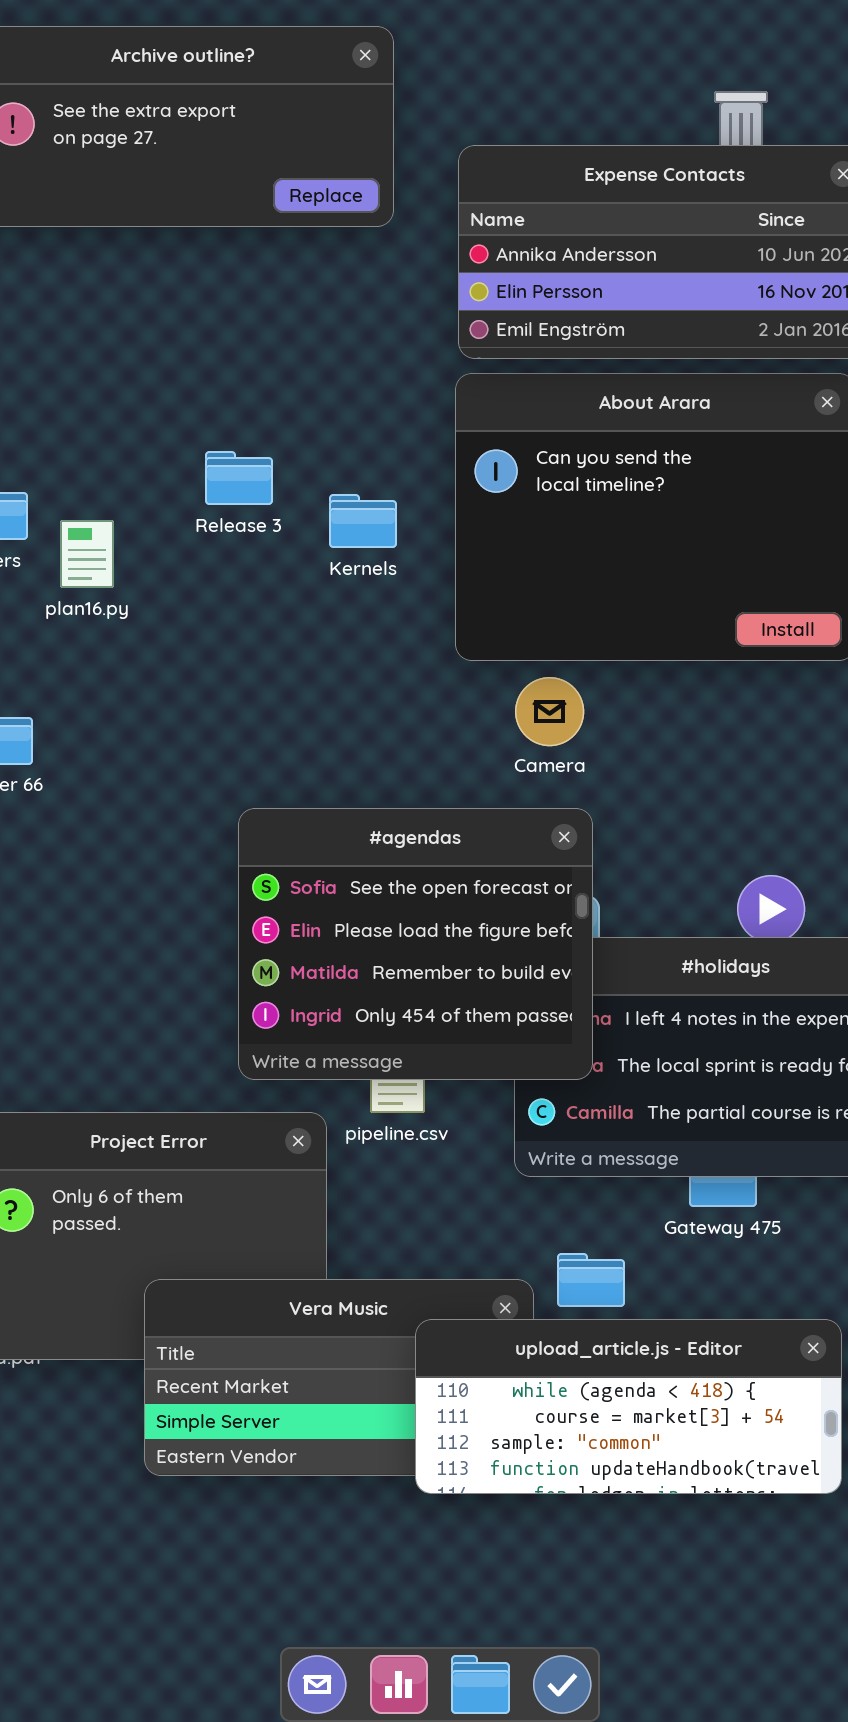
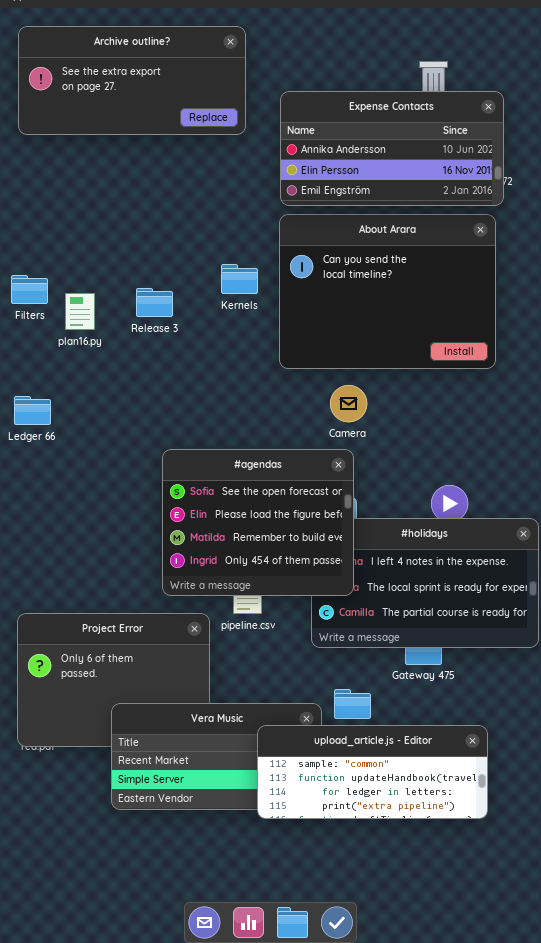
Release 3: [205,451,273,505] -> [136,288,173,317], moved
Kernels: [329,494,397,548] -> [221,264,258,294], moved
Camera: [515,677,584,746] -> [330,385,367,422], moved
upload_article.js - Editor: [415,1319,842,1494] -> [257,725,488,819], scrolled down 2 rows

